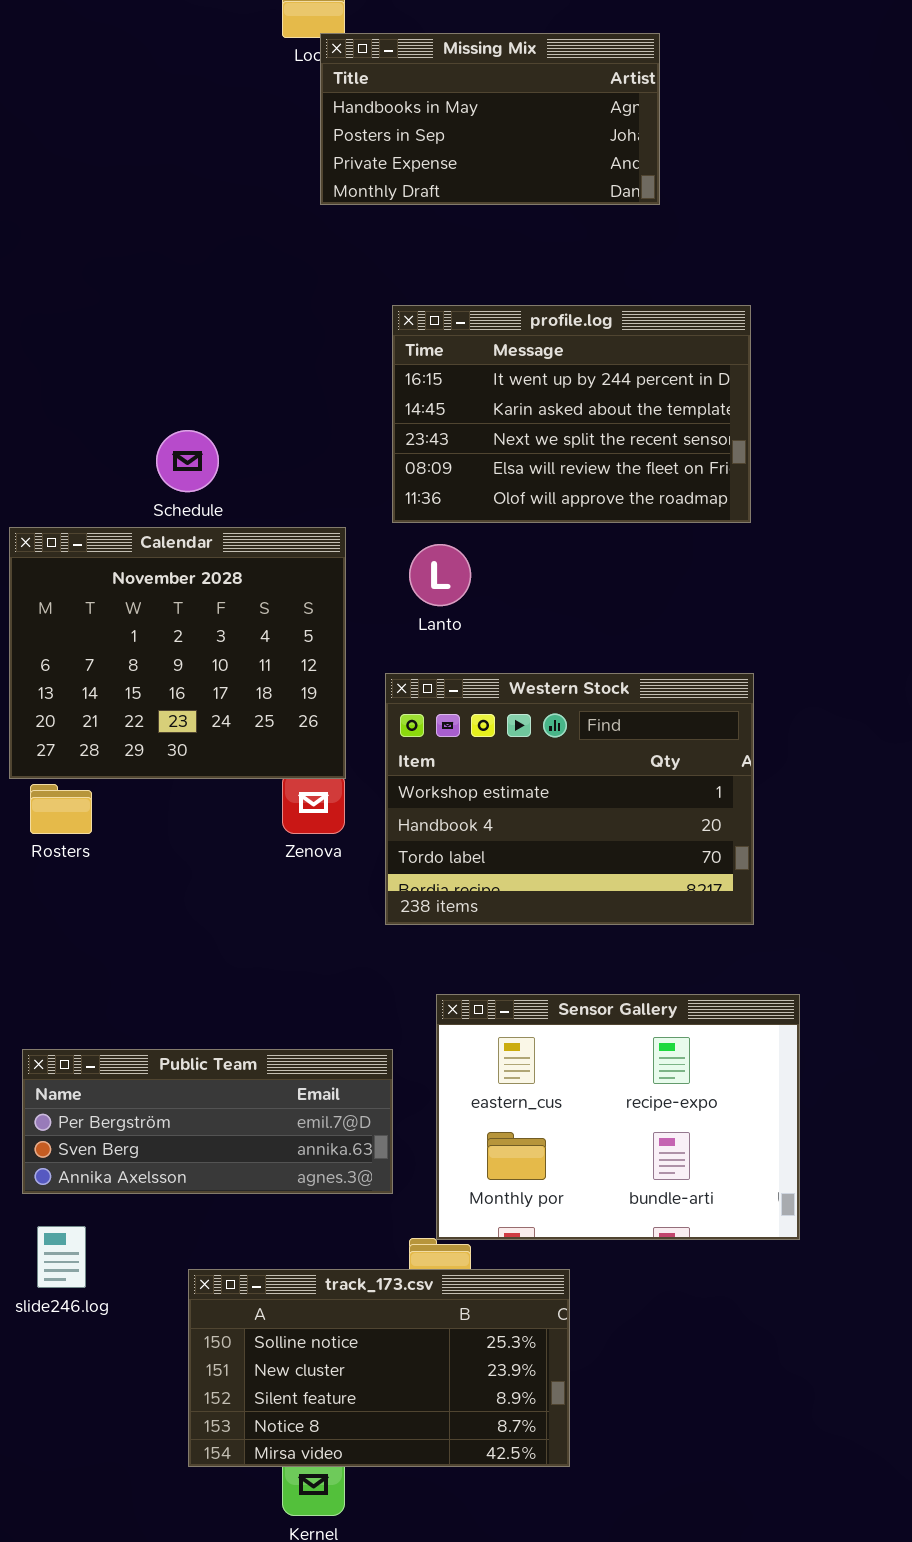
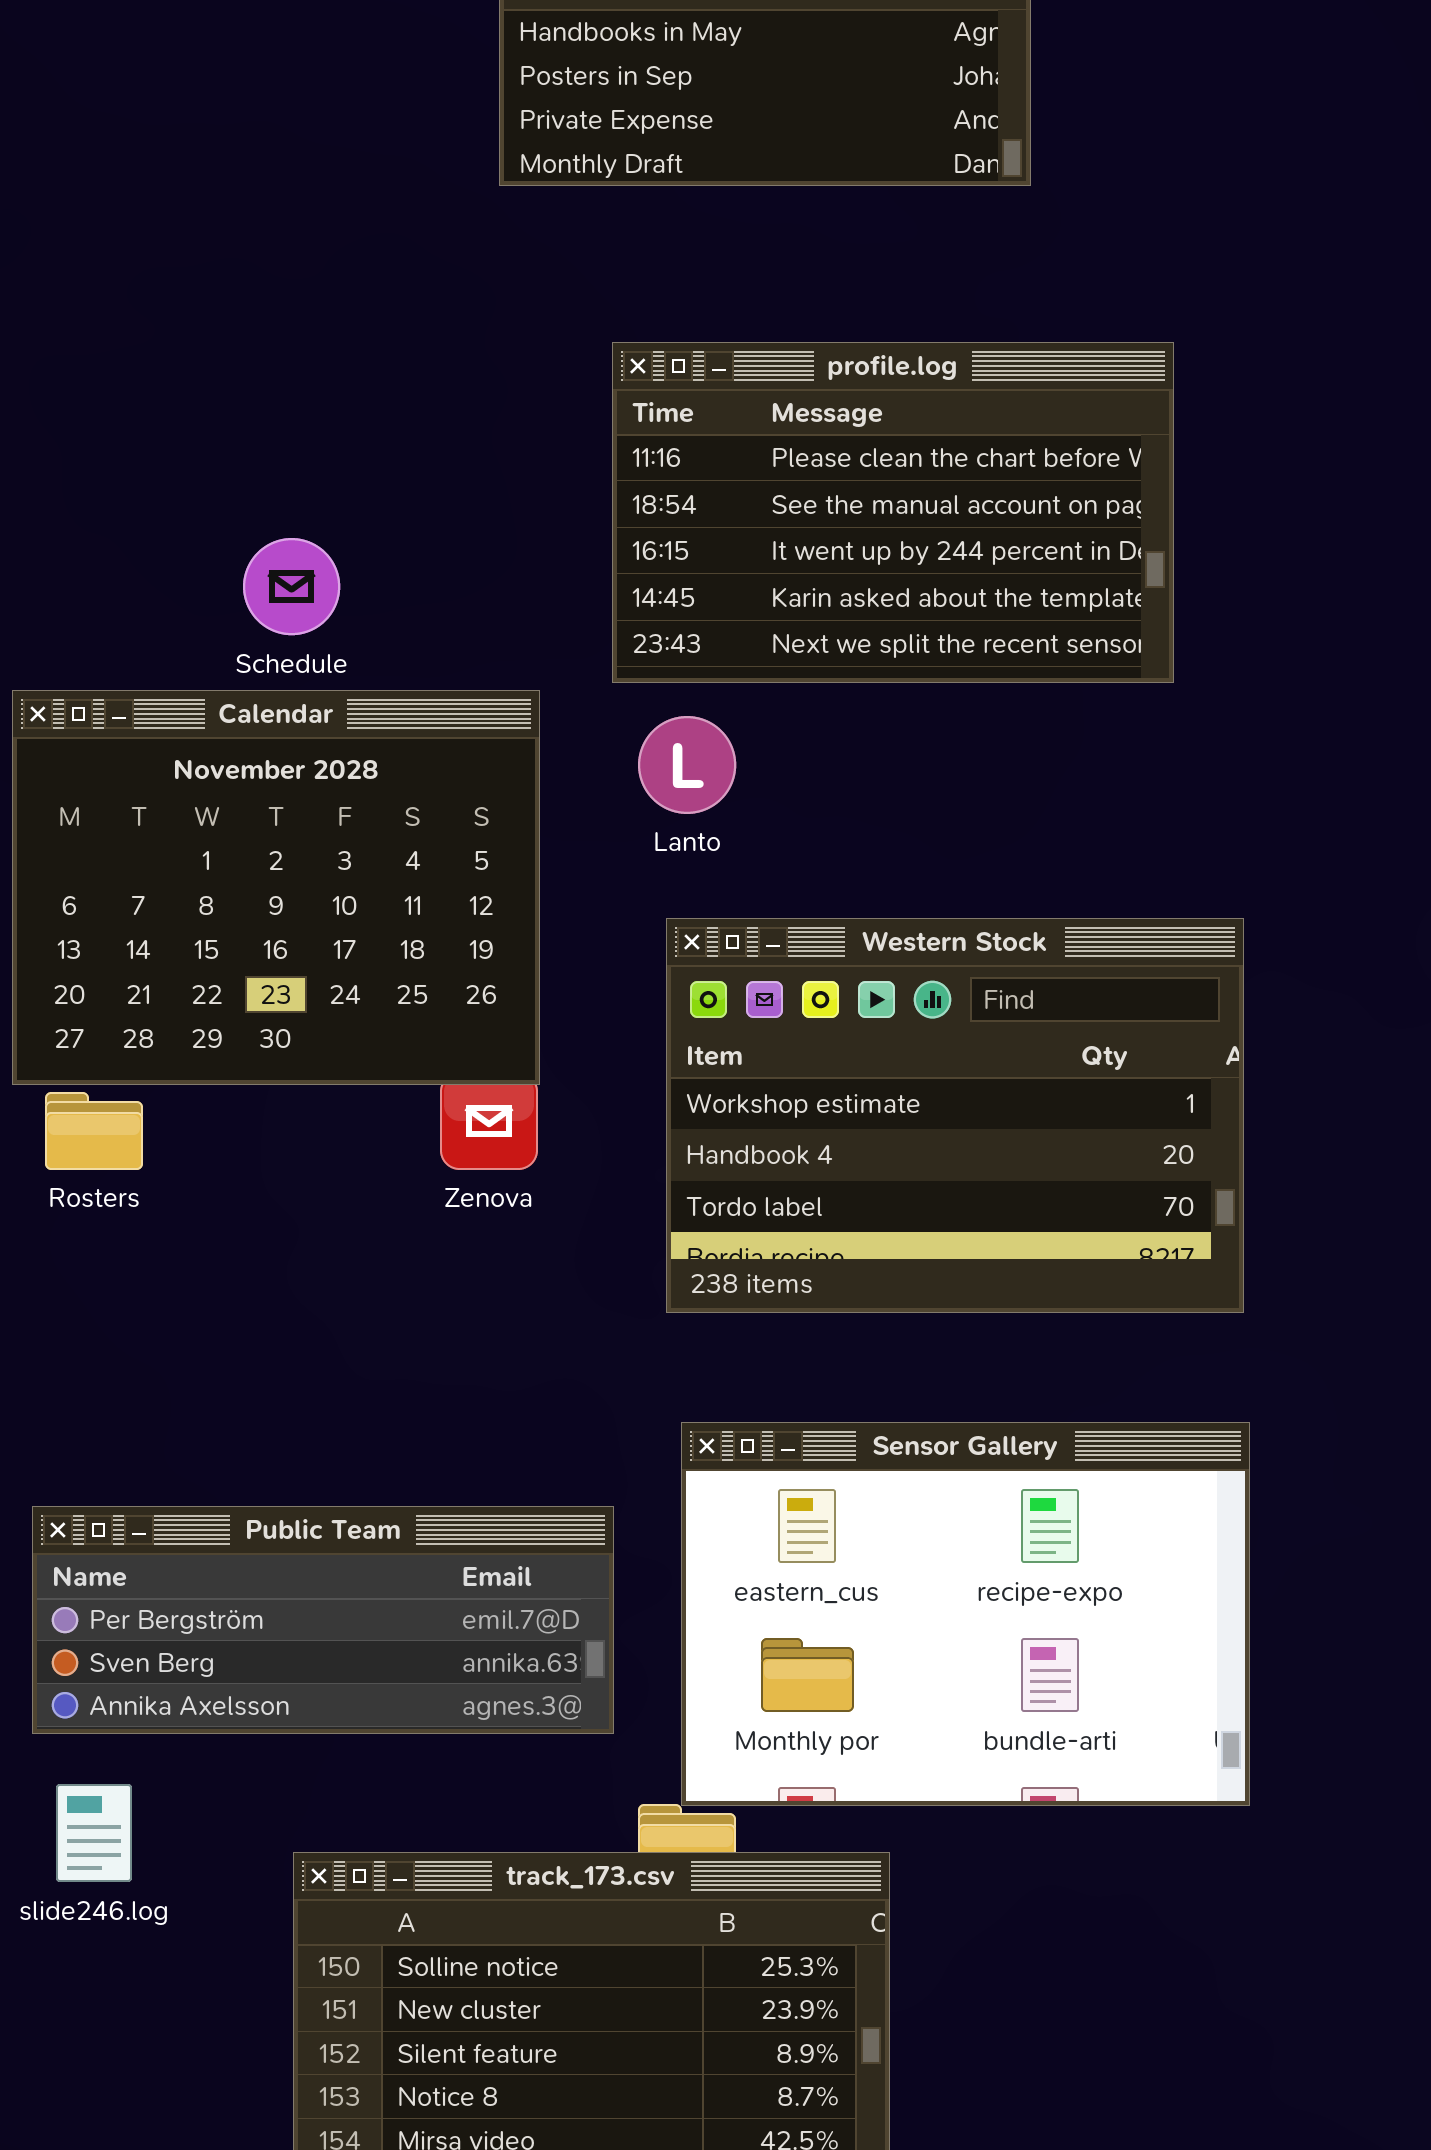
profile.log: [392,305,751,523] -> [612,342,1174,683], scrolled up 2 rows
Western Stock: [385,673,754,925] -> [666,918,1244,1313], moved

